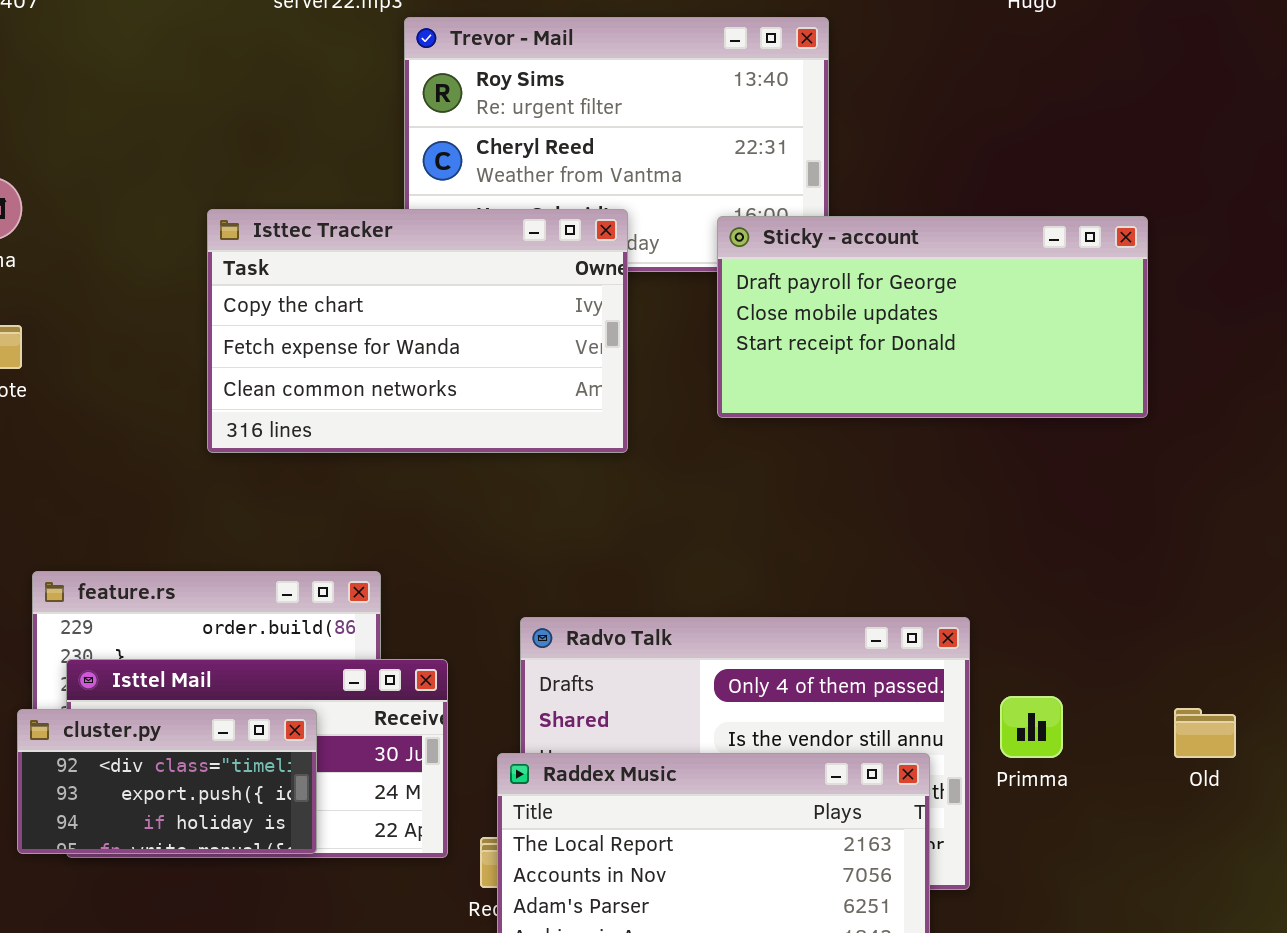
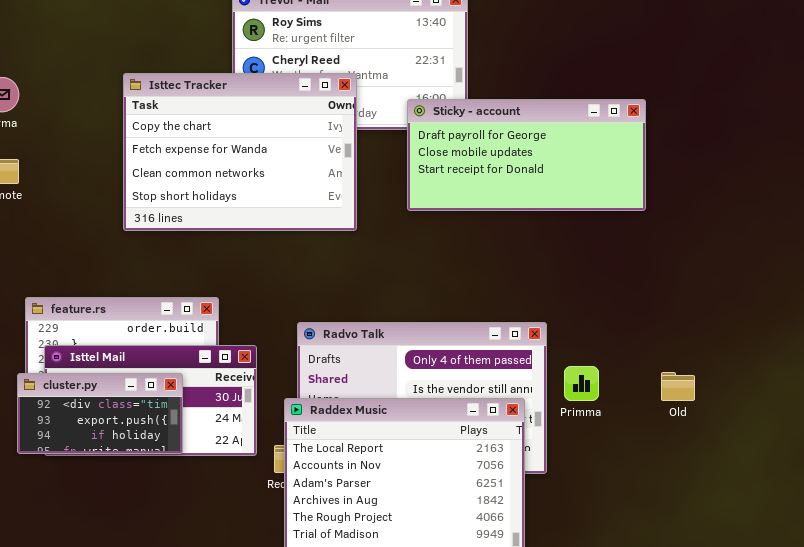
Isttec Tracker: [207,209,628,453] -> [123,73,357,231], resized

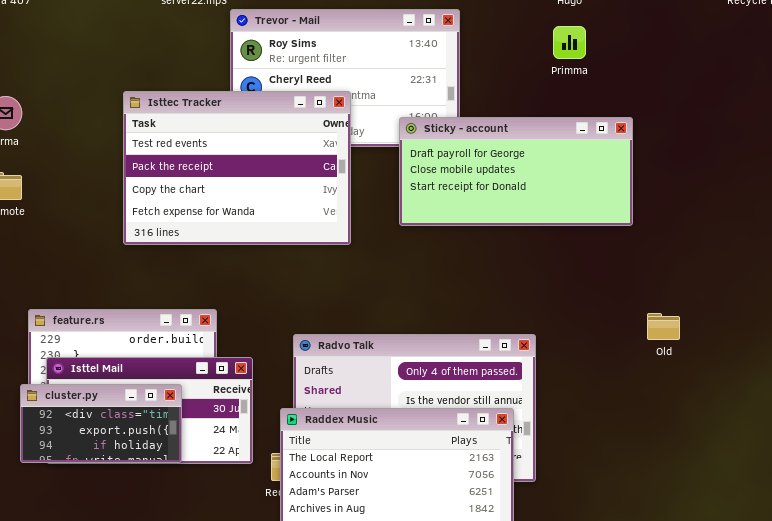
Isttec Tracker: [123,73,357,231] -> [123,91,351,245], scrolled up 2 rows
Primma: [564,366,599,401] -> [553,26,586,59], moved
Old: [661,372,695,401] -> [647,313,680,340], moved

